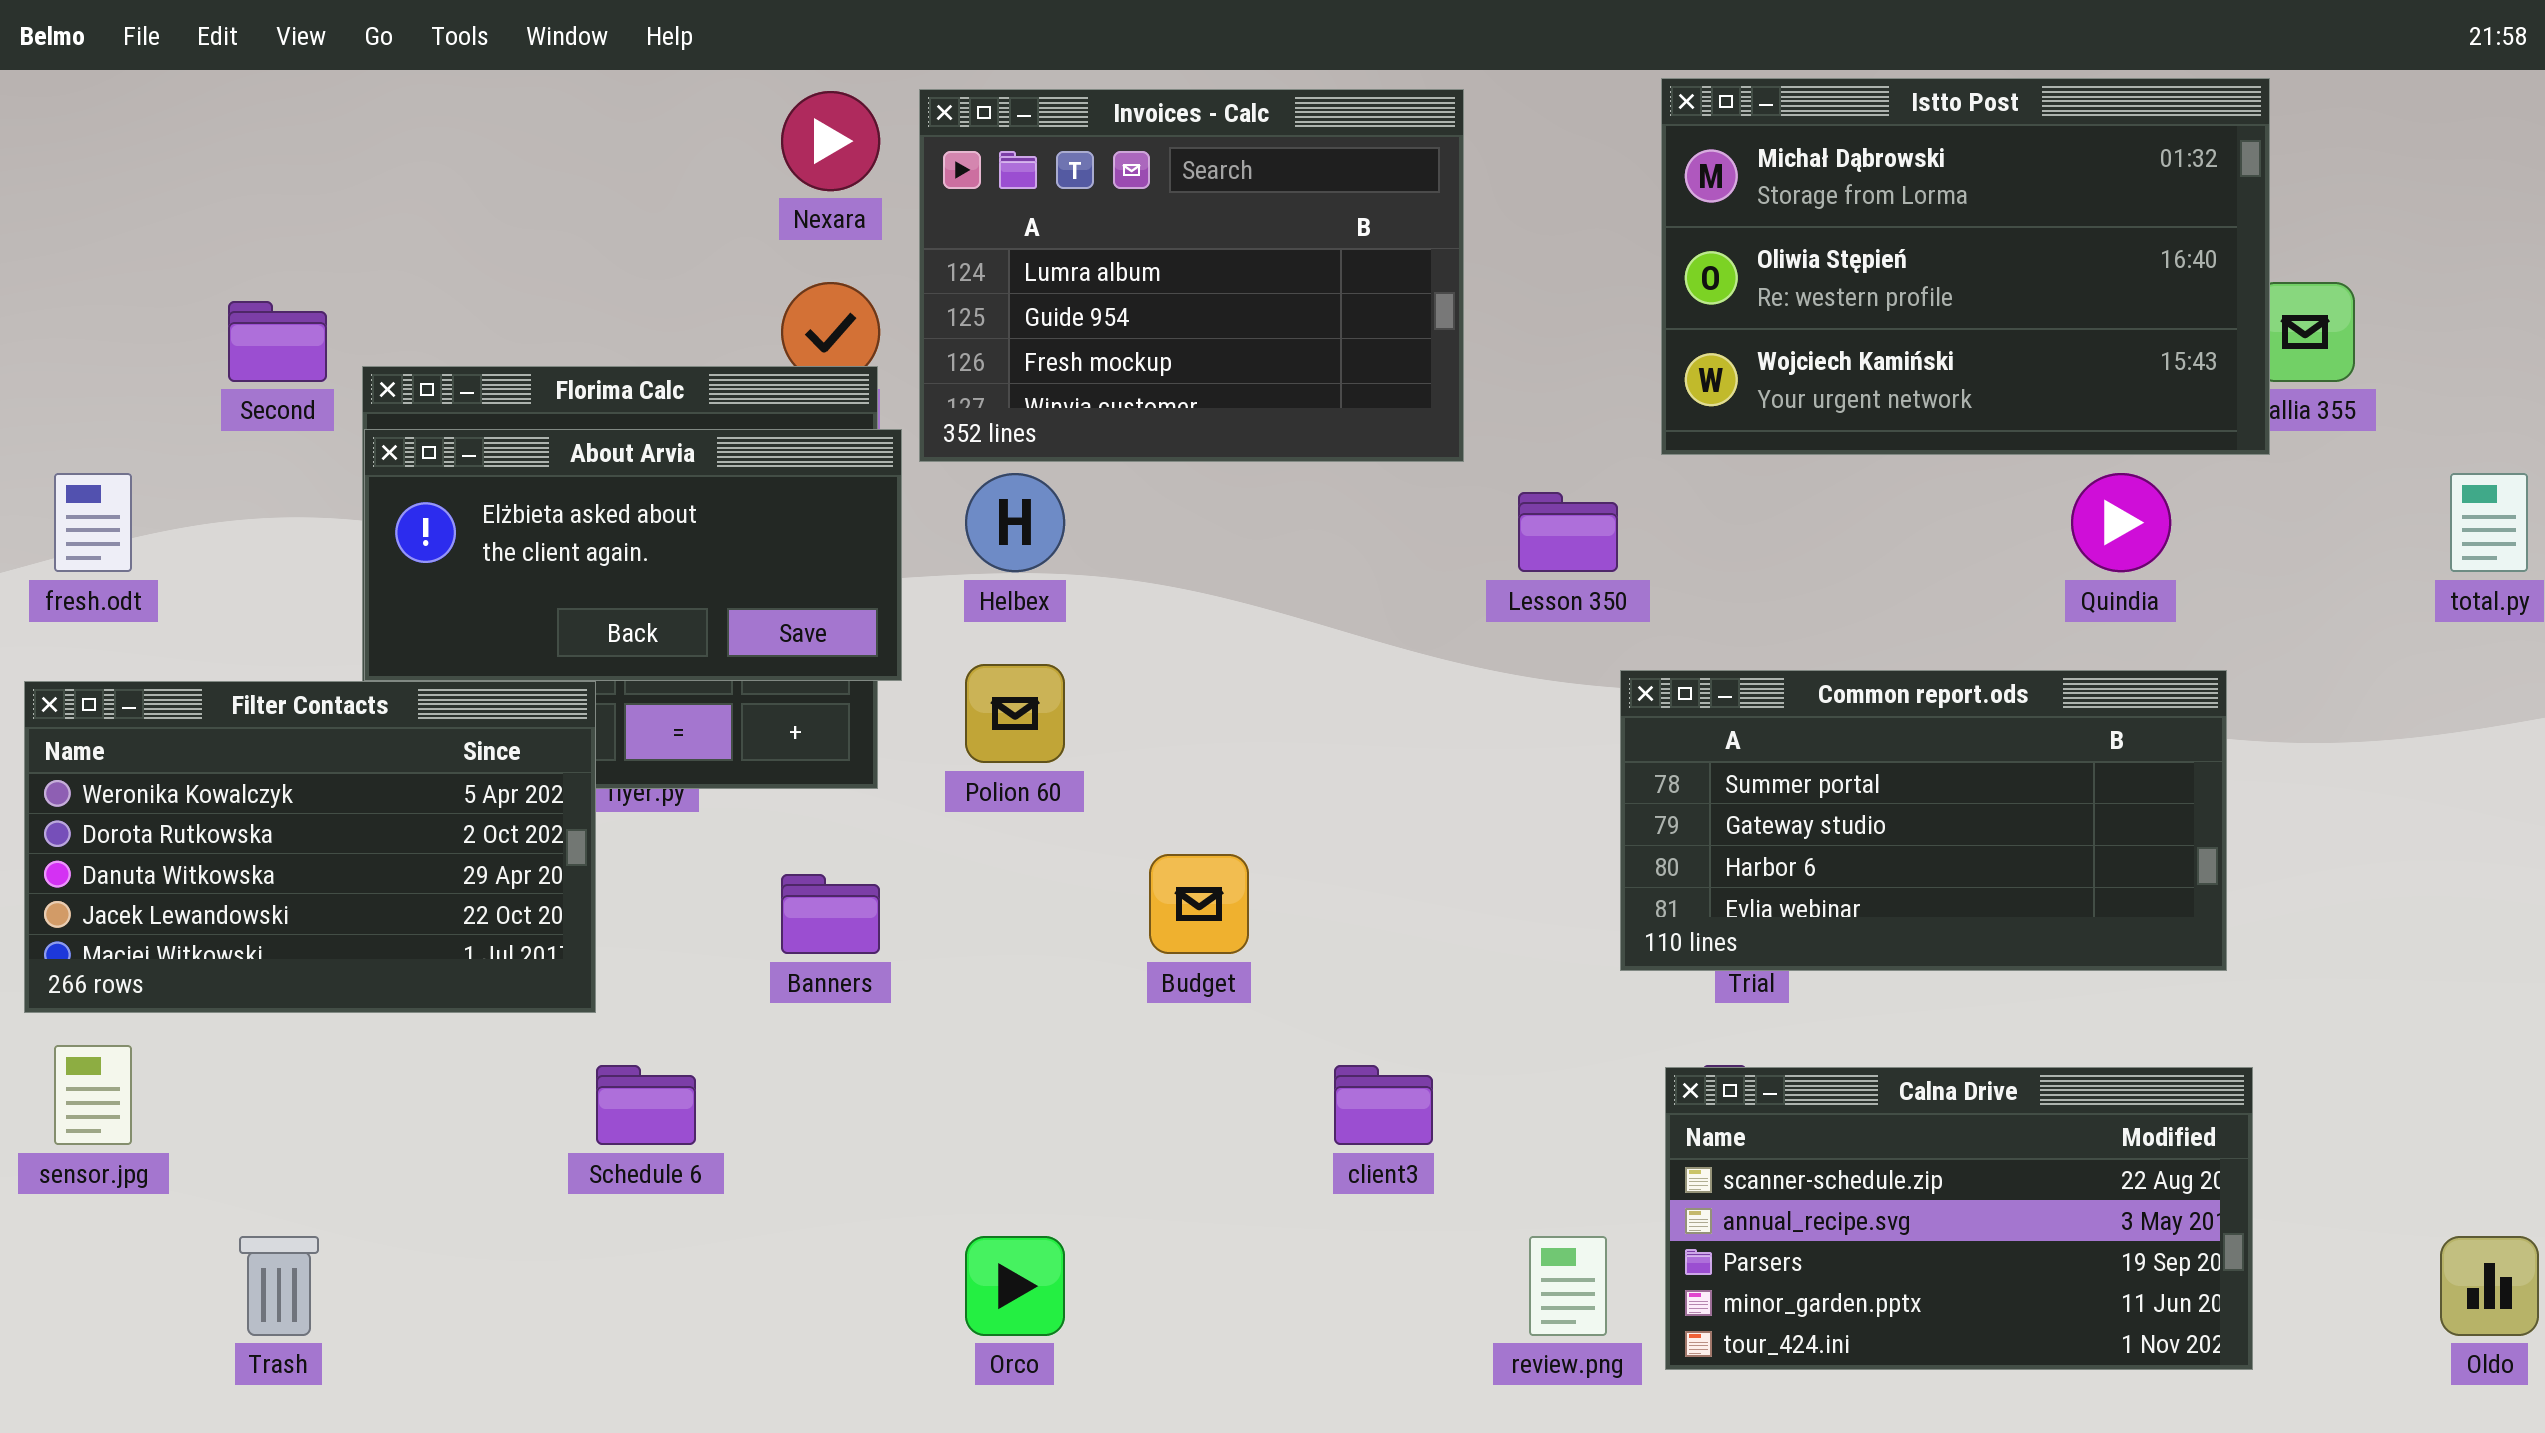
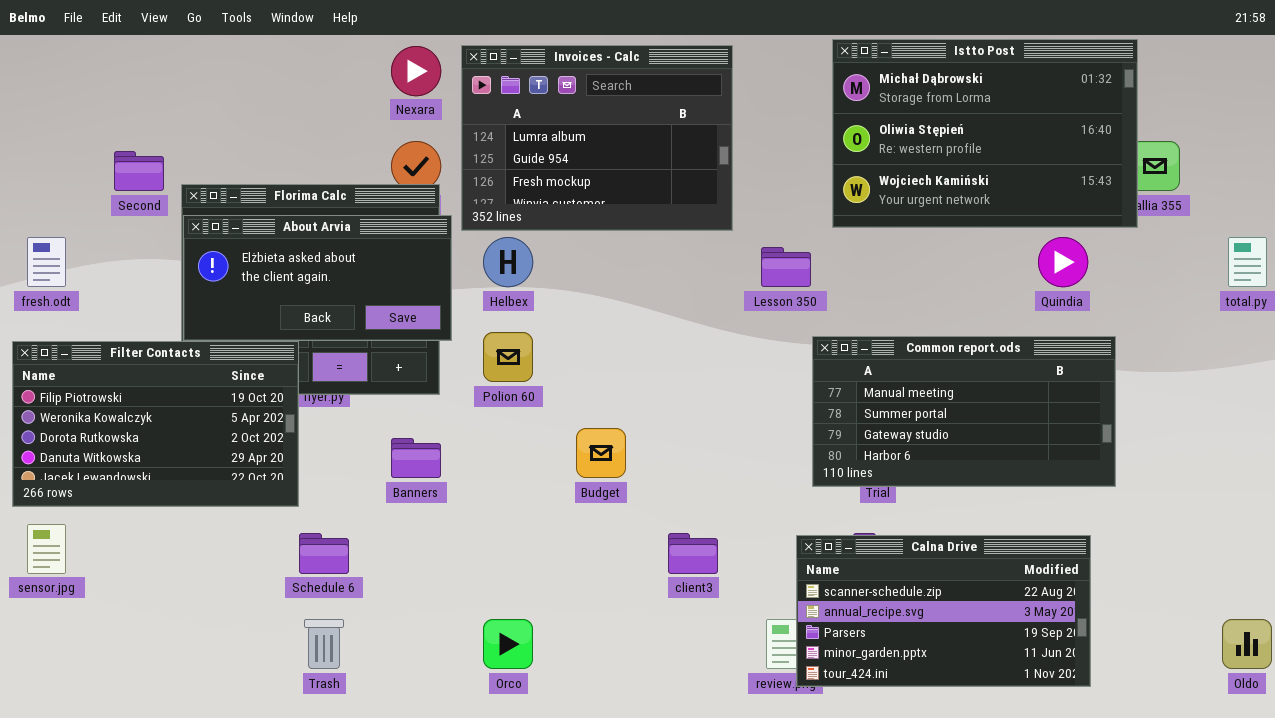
Common report.ods: [1620,670,2227,971] -> [812,336,1116,487], scrolled up 1 row
Filter Contacts: [24,681,596,1013] -> [12,341,299,507], scrolled up 1 row
Calna Drive: [1665,1067,2253,1370] -> [796,535,1091,687], moved
Trash: [239,1236,319,1336] -> [304,619,344,669], moved

